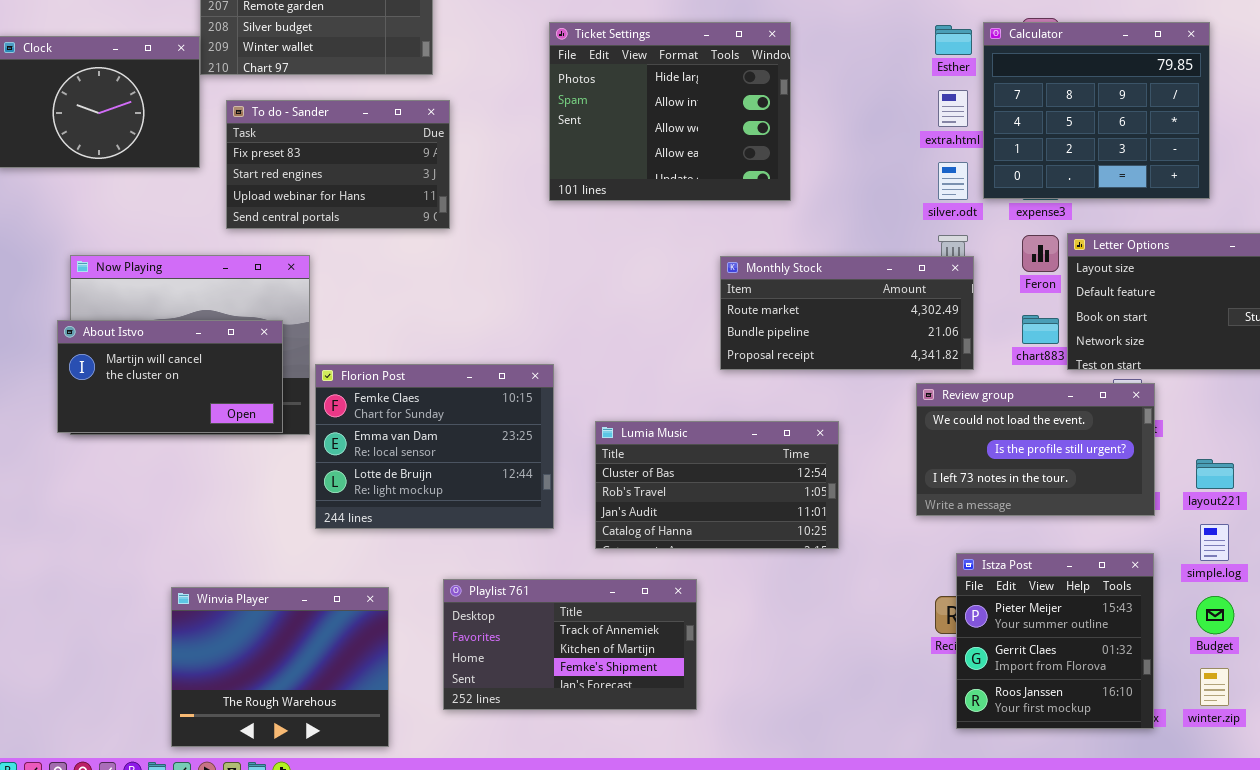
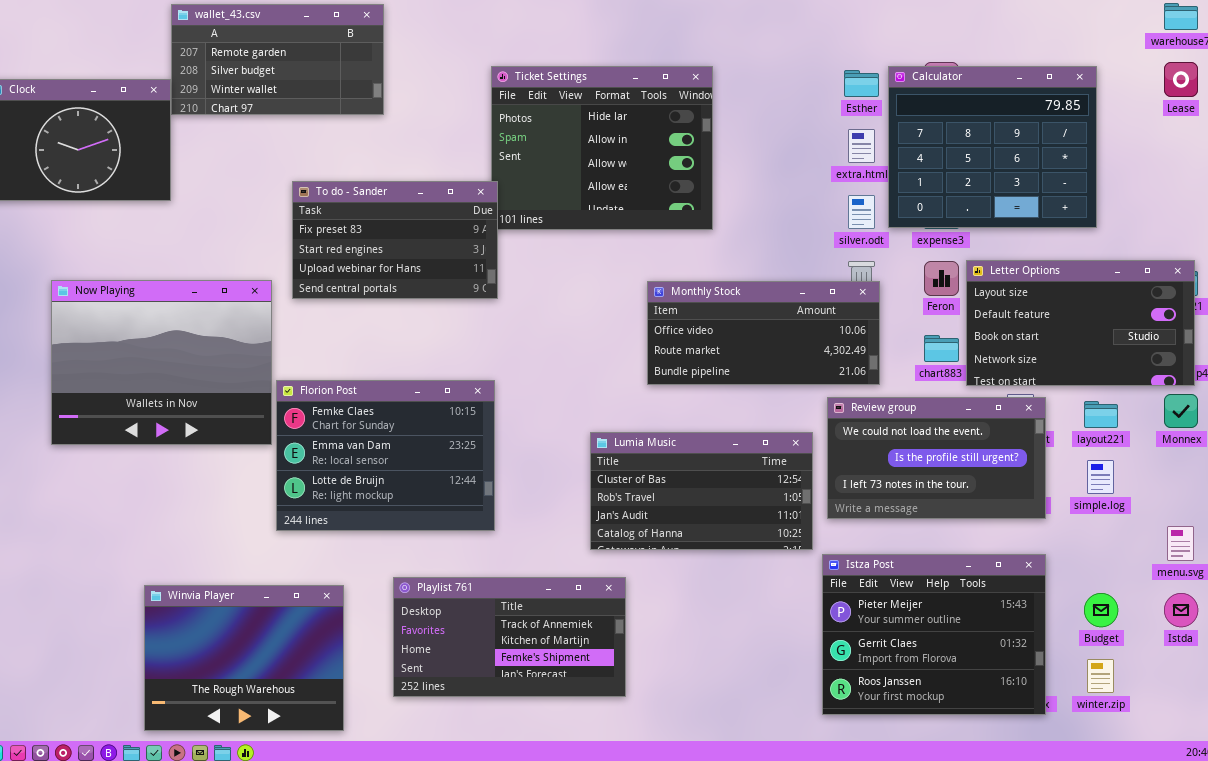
To do - Sander: [226,100,450,229] -> [292,181,498,299], moved
Monthly Stock: [720,256,974,370] -> [647,281,880,385], scrolled up 1 row
About Istvo: [57,320,283,433] -> none, closed
Lumia Music: [595,421,839,549] -> [590,432,813,550], moved
layout221: [1196,459,1234,489] -> [1084,401,1118,428], moved
simple.log: [1200,524,1229,561] -> [1087,460,1114,494], moved
Istza Post: [956,553,1154,729] -> [822,554,1046,715], resized

